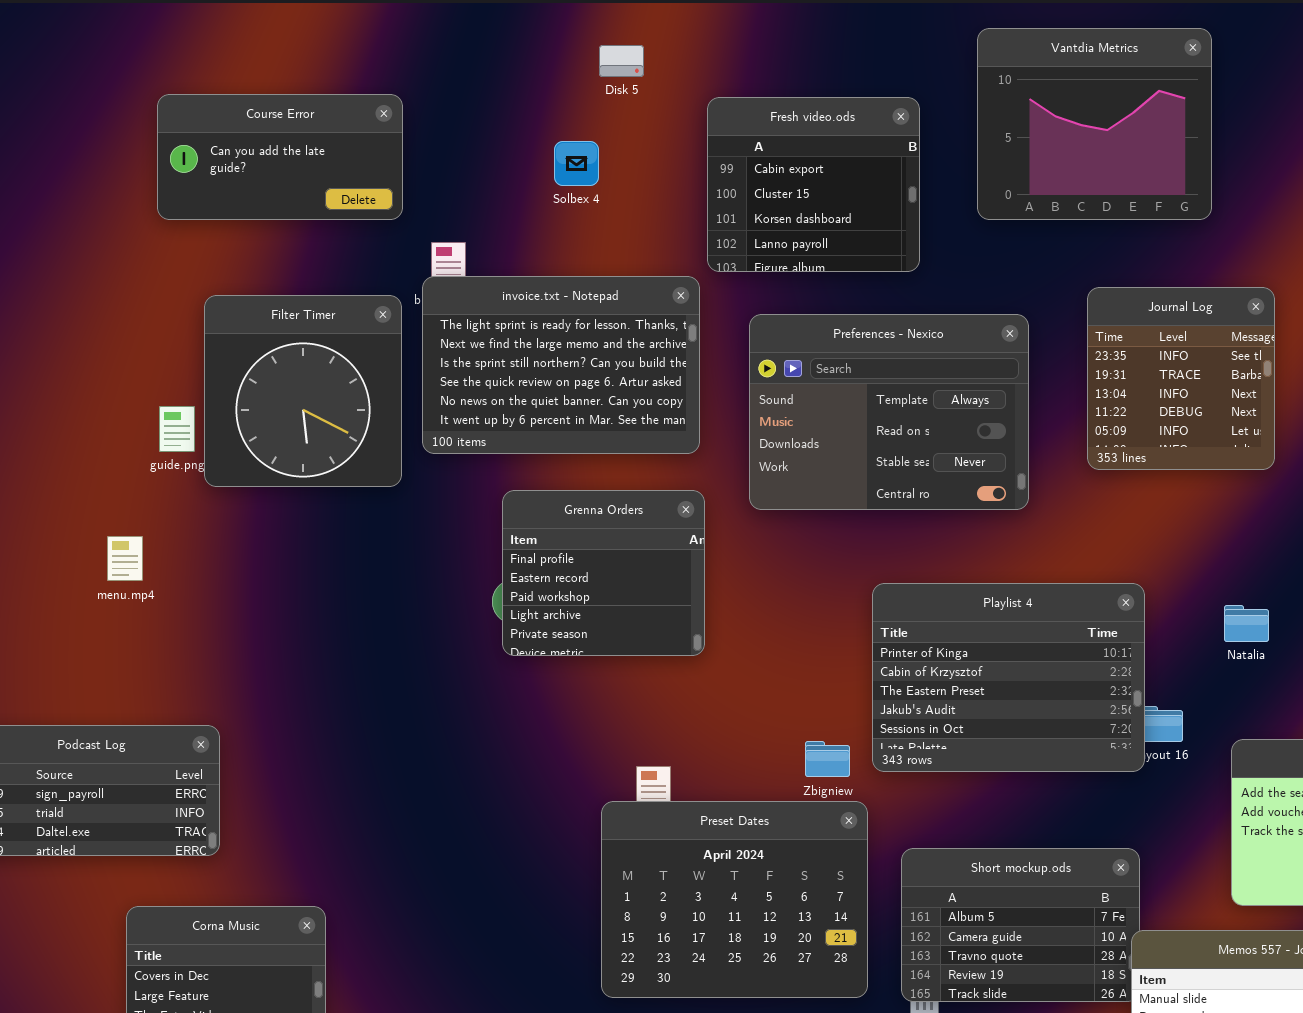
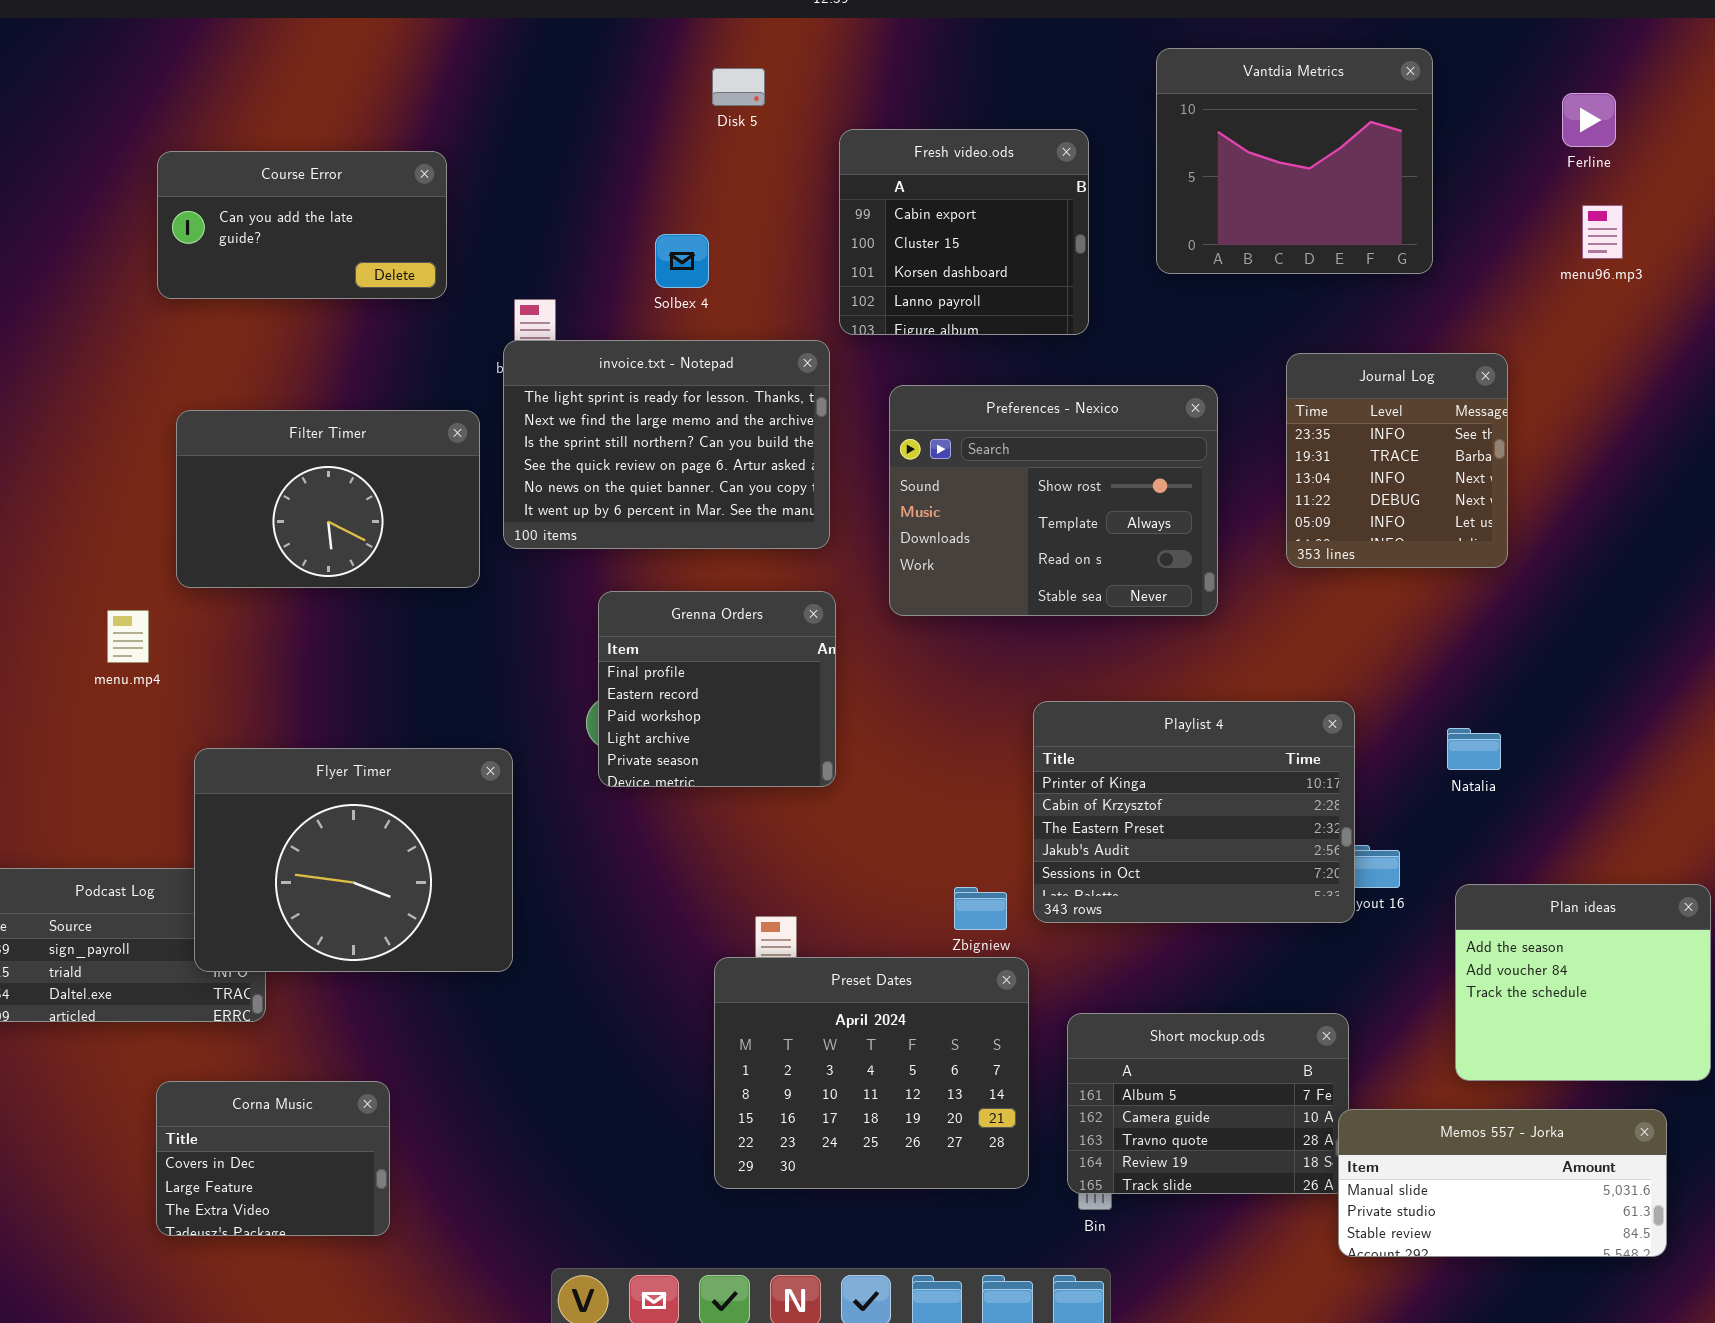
Course Error: [157,94,403,220] -> [157,151,447,299], moved
Solbex 4: [554,141,599,186] -> [655,234,709,288], moved
Filter Timer: [204,295,402,487] -> [176,410,480,588], resized
Preferences - Nexico: [749,314,1029,510] -> [889,385,1218,616], scrolled up 1 row
menu.mp4: [107,536,143,581] -> [107,610,149,663], moved
Flyer Timer: none -> [194,748,513,972], opened

